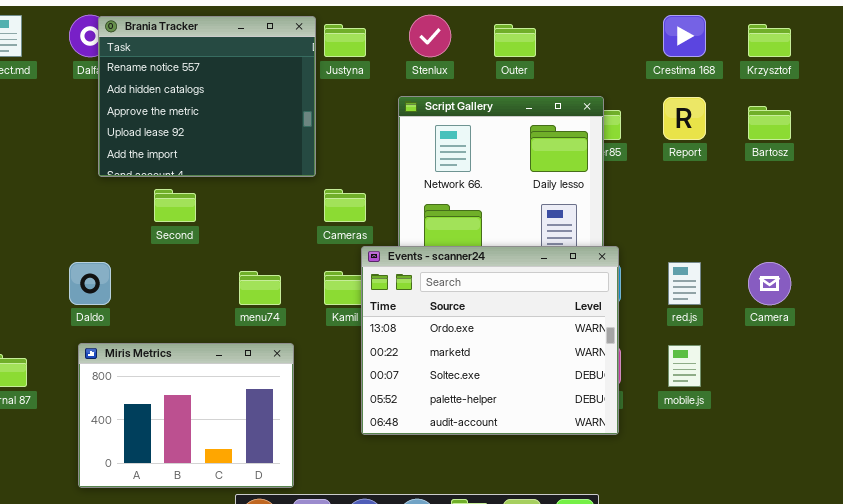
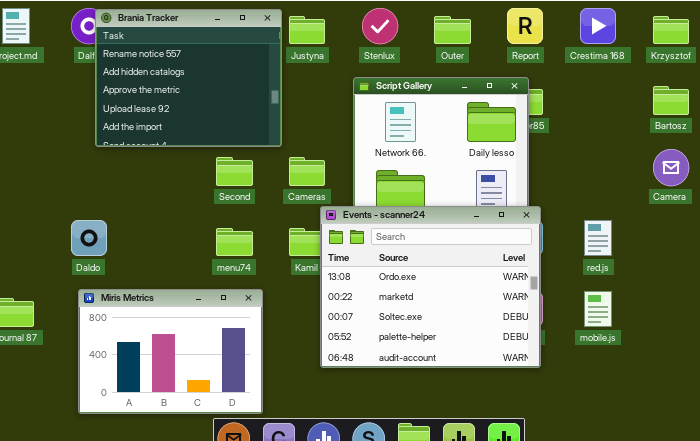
Report: [663,97,706,140] -> [507,8,543,44], moved
Second: [154,189,196,222] -> [216,157,253,186], moved
Camera: [748,262,791,305] -> [653,149,689,186], moved

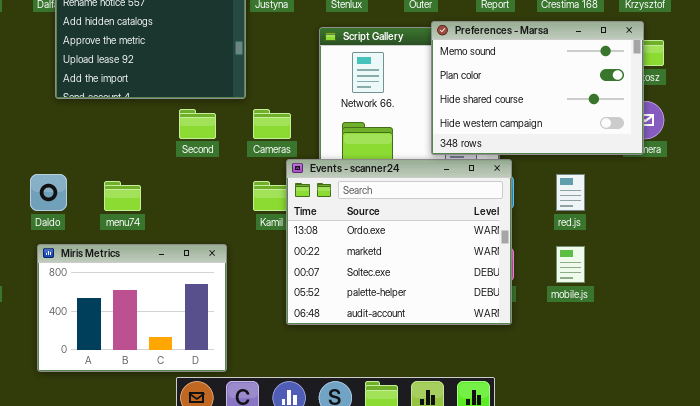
Preferences - Marsa: none -> [431,21,644,155], opened
menu74: [216,228,253,256] -> [104,181,141,211], moved

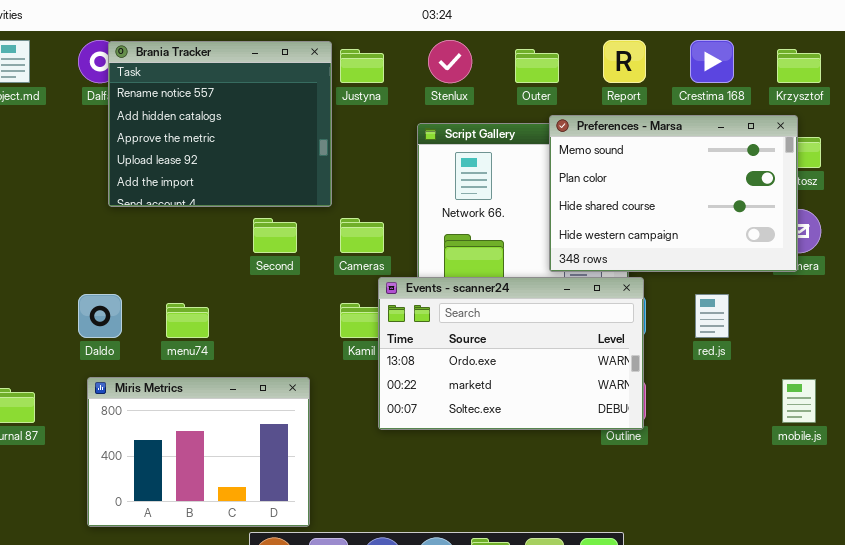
Events - scanner24: [286,159,512,325] -> [378,277,644,430], resized
mobile.js: [556,246,585,283] -> [782,379,816,423], moved

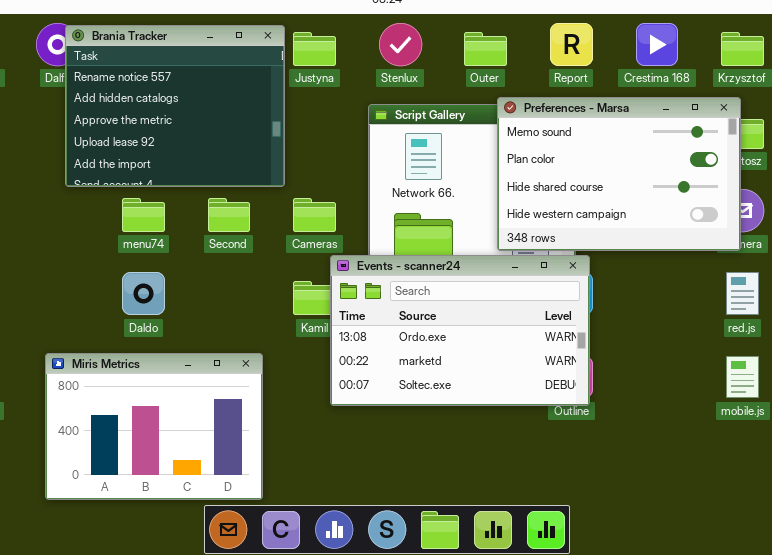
Daldo: [78,294,122,338] -> [122,272,165,315], moved
red.js: [695,294,729,338] -> [726,272,759,315], moved
menu74: [166,303,209,338] -> [122,198,165,232], moved

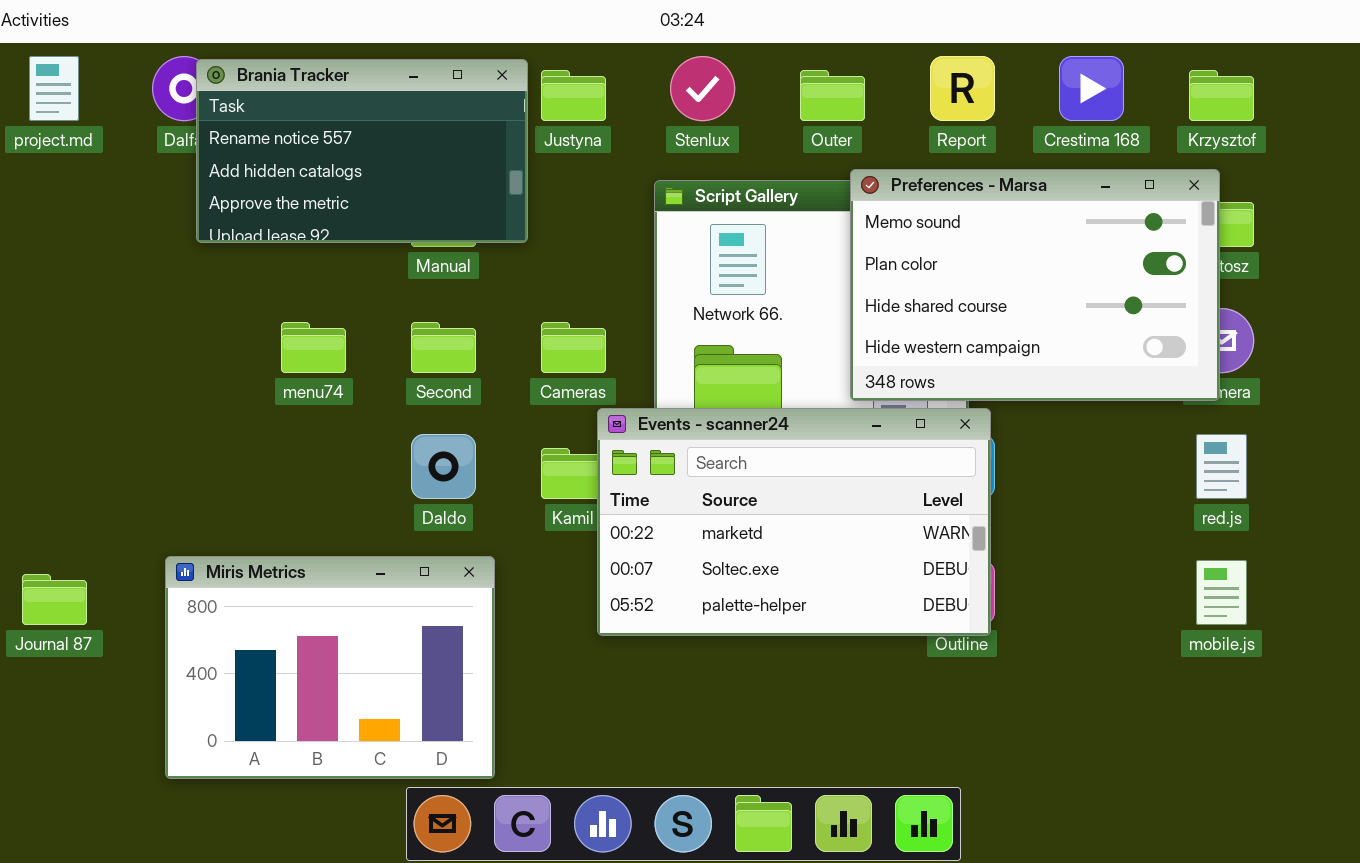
Brania Tracker: [65,25,285,187] -> [196,59,528,243], resized
Events - scanner24: [330,255,590,406] -> [597,408,991,636], scrolled down 1 row
Daldo: [122,272,165,315] -> [411,434,476,499], moved

